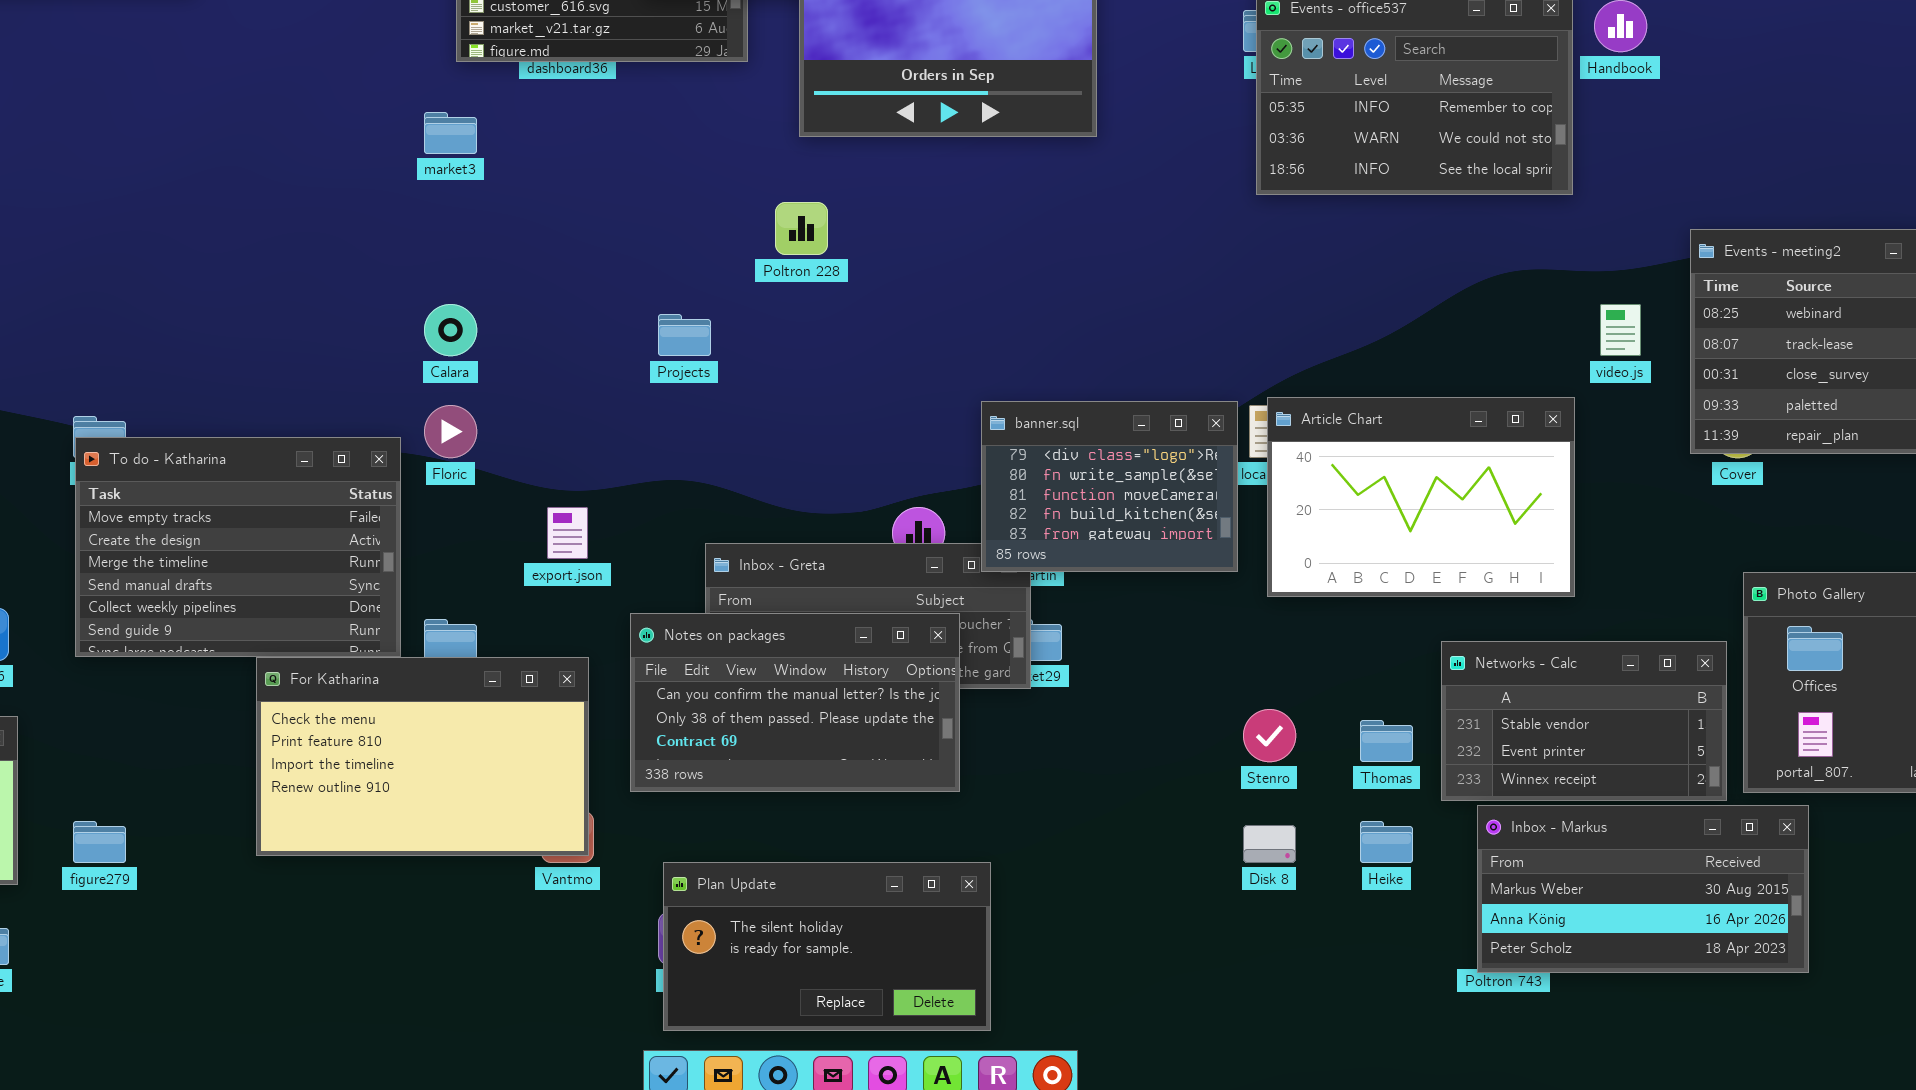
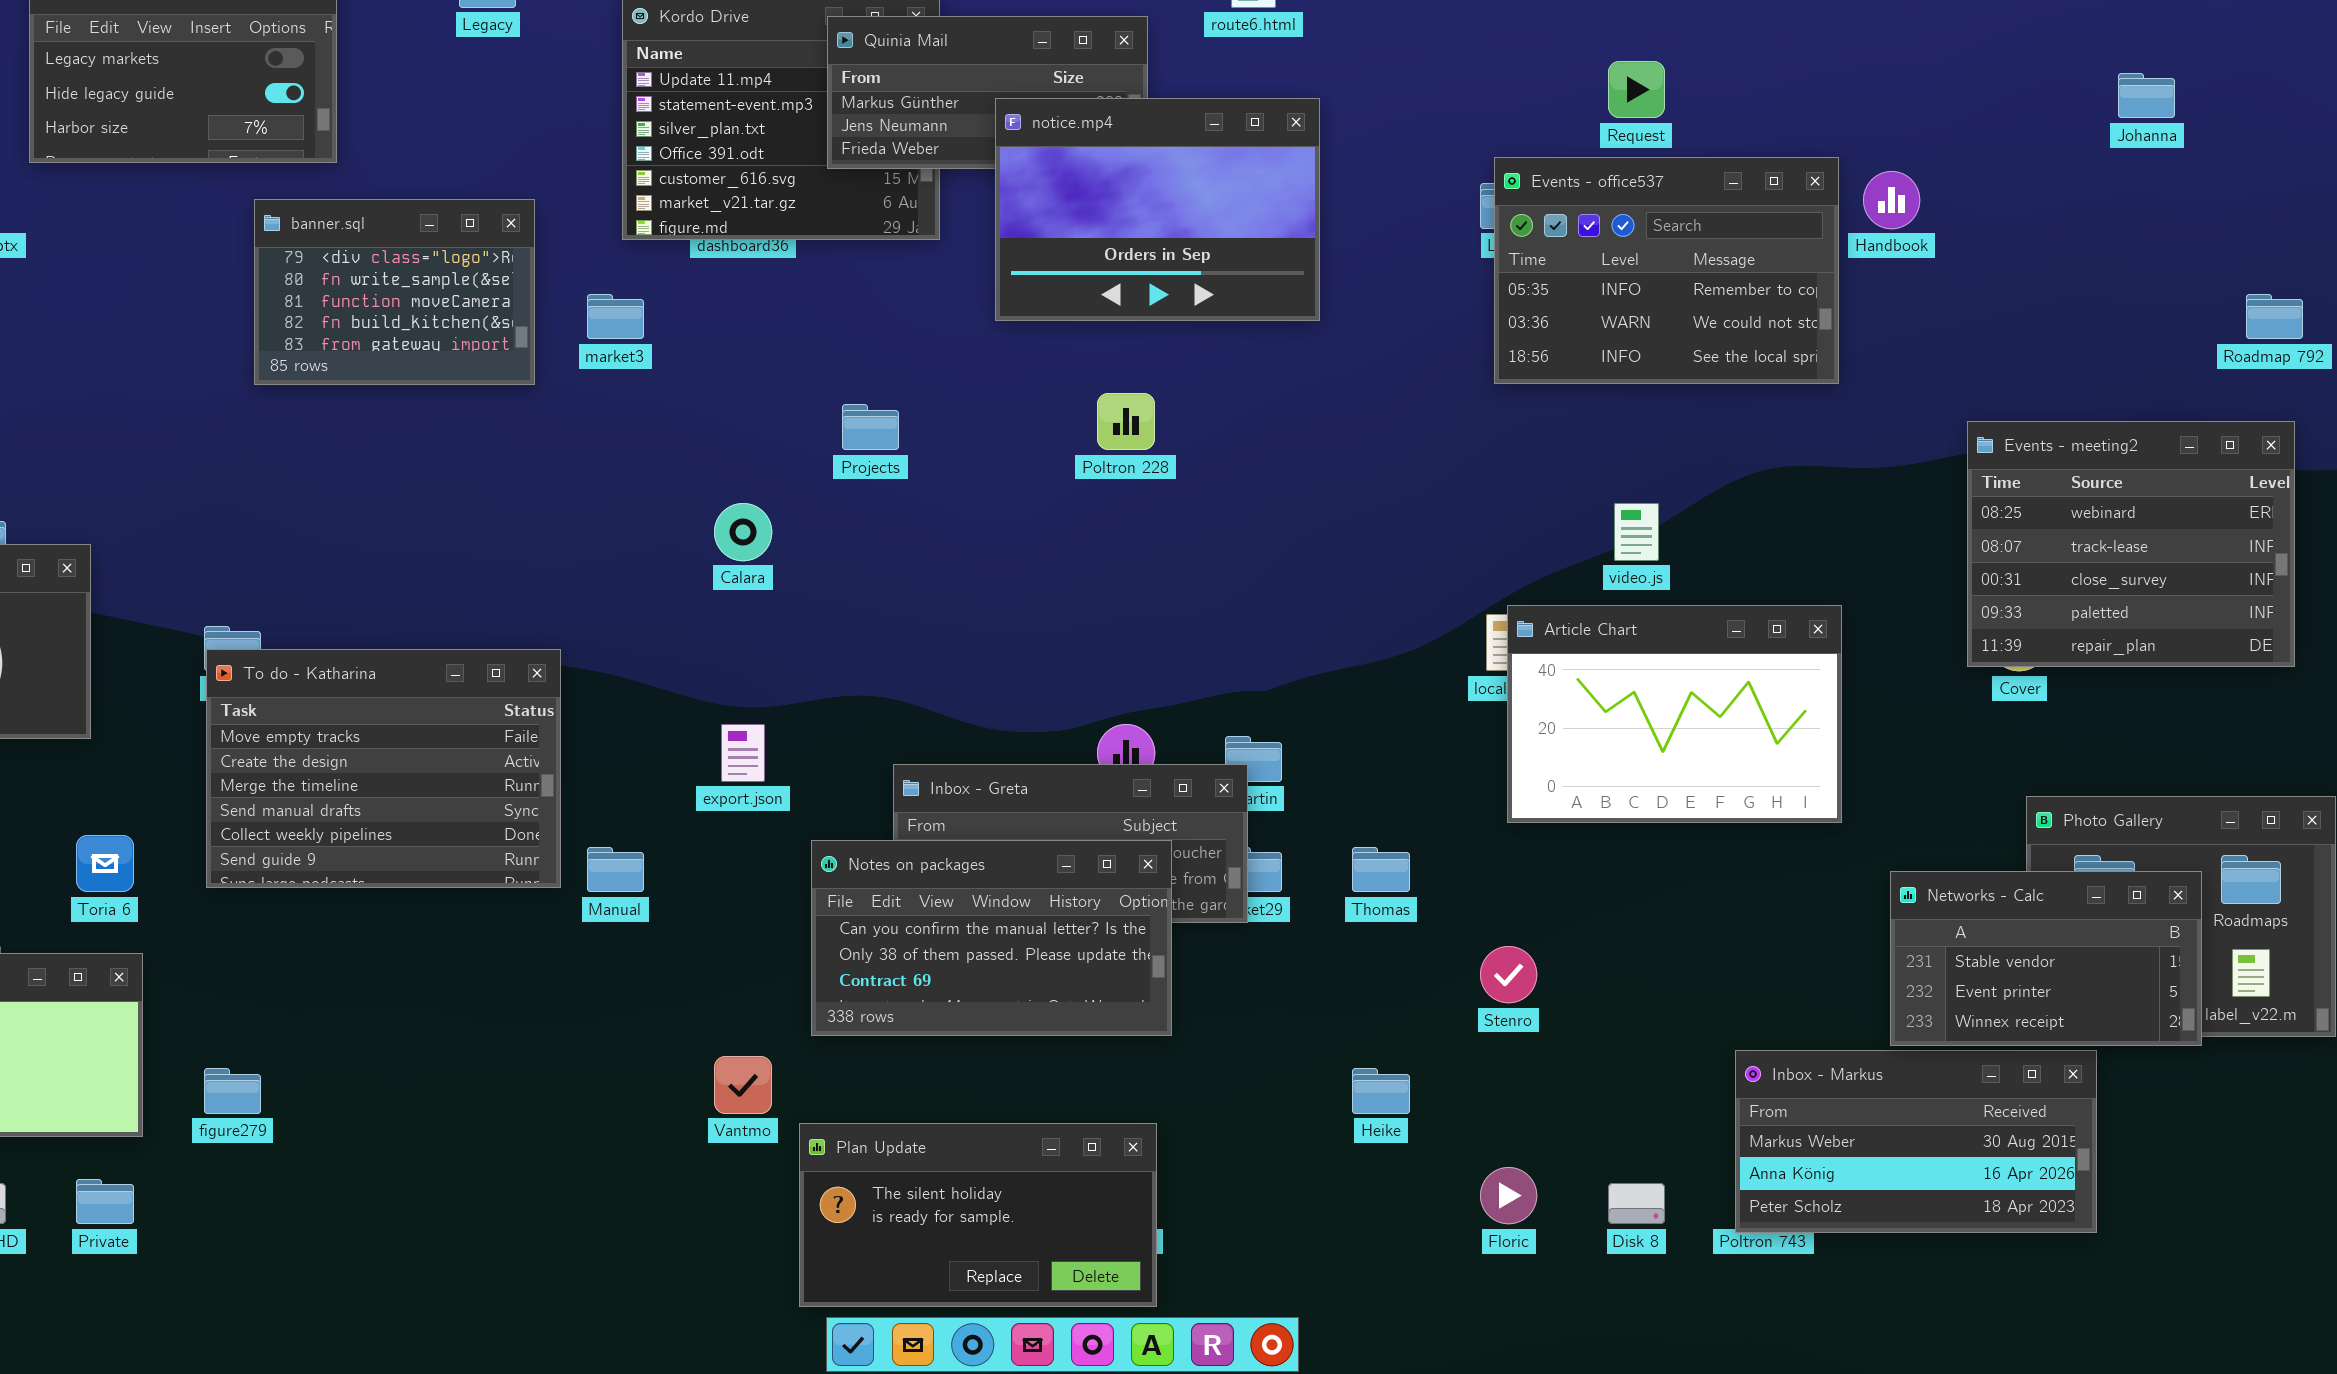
Poltron 228: [775,202,828,255] -> [1097,393,1155,450], moved
Calara: [424,304,477,356] -> [714,503,772,561], moved
video.js: [1600,304,1641,356] -> [1614,503,1659,561], moved
Projects: [658,314,711,356] -> [842,404,899,450], moved
banner.sql: [981,401,1238,572] -> [254,199,535,385], moved
Floric: [424,405,477,458] -> [1480,1167,1537,1224], moved
Networks - Calc: [1441,641,1727,801] -> [1890,871,2202,1046], moved
For Katharina: [256,657,589,856] -> none, closed
Thomas: [1360,720,1413,762] -> [1352,847,1410,892], moved
Heike: [1360,821,1413,863] -> [1352,1068,1410,1114], moved
Disk 8: [1243,825,1296,863] -> [1608,1183,1665,1224], moved
Plan Update: [663,862,991,1031] -> [799,1123,1157,1307], moved

